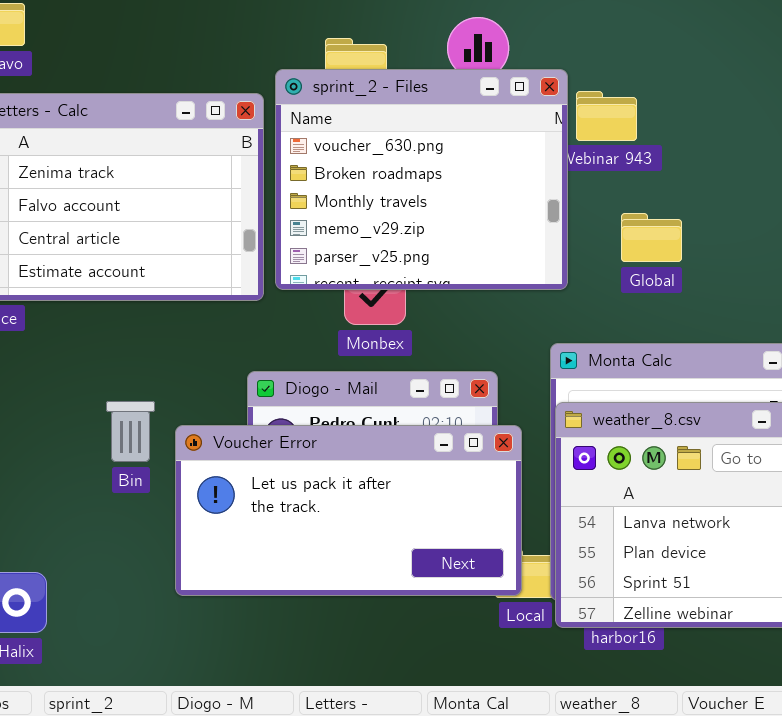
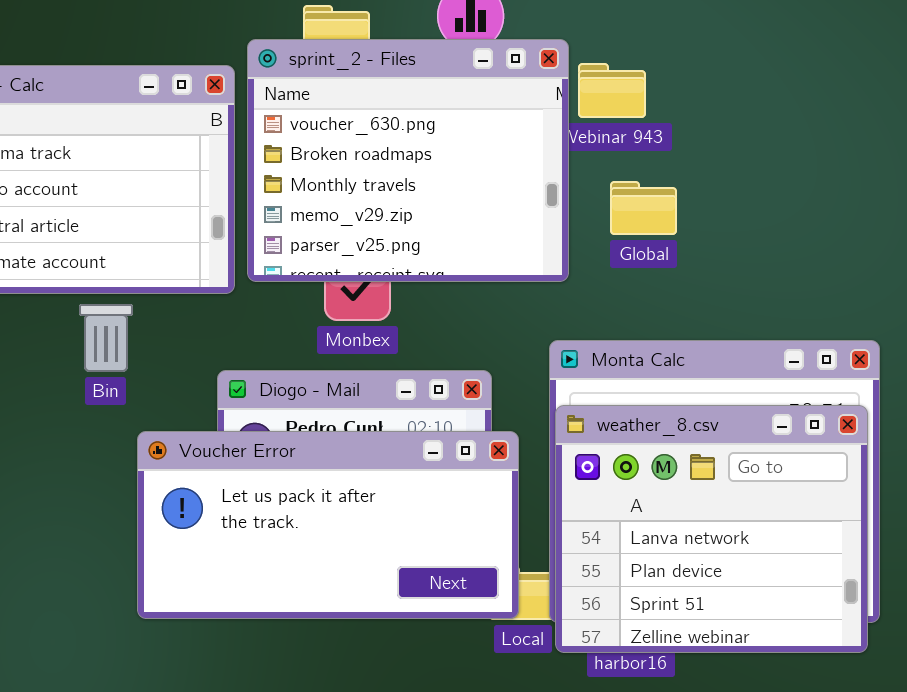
Global: [621,213,682,262] -> [610,181,677,235], moved
Bin: [106,401,155,462] -> [79,304,133,372], moved

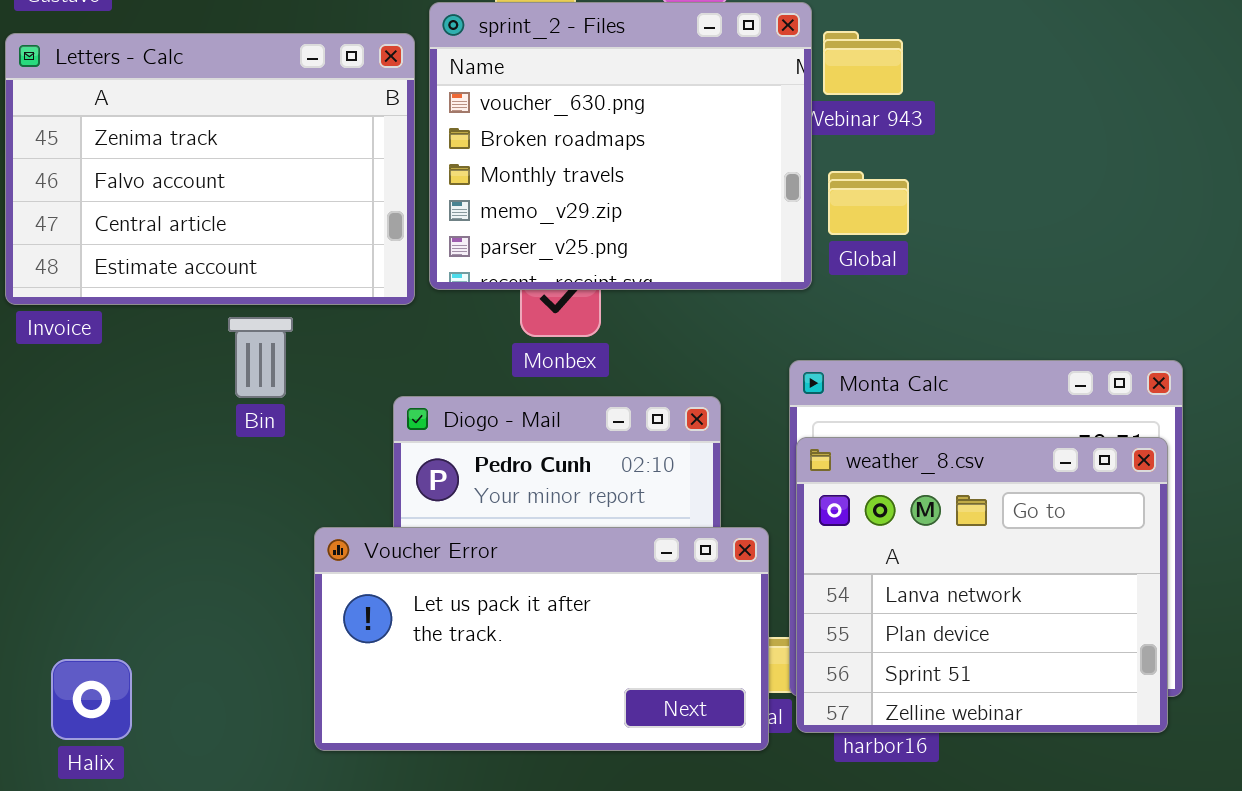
Global: [610,181,677,235] -> [828,171,909,235], moved
Voucher Error: [137,431,519,619] -> [314,527,769,751], moved

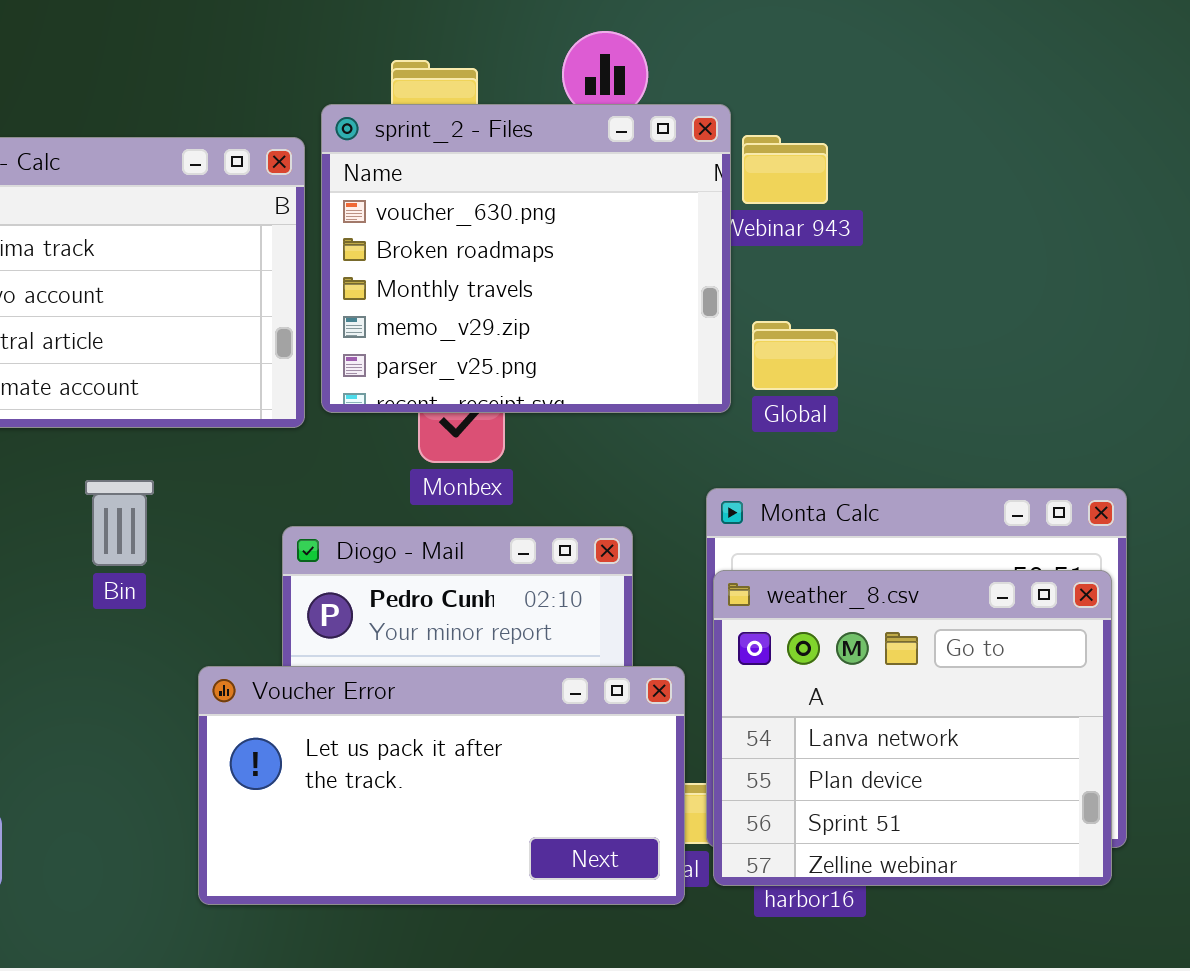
Global: [828,171,909,235] -> [752,321,838,390], moved
Bin: [228,317,293,398] -> [85,480,154,566], moved

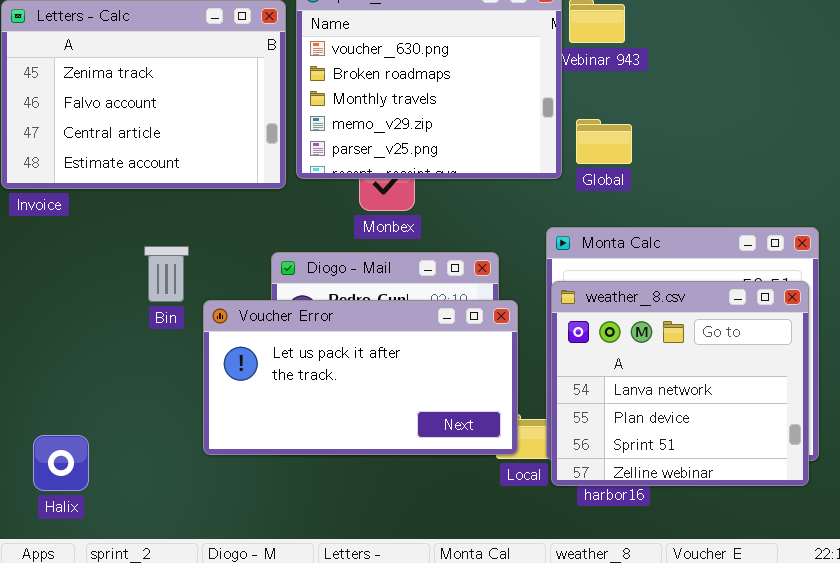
Bin: [85,480,154,566] -> [144,246,189,302], moved
Voucher Error: [198,666,685,905] -> [203,300,518,455], moved

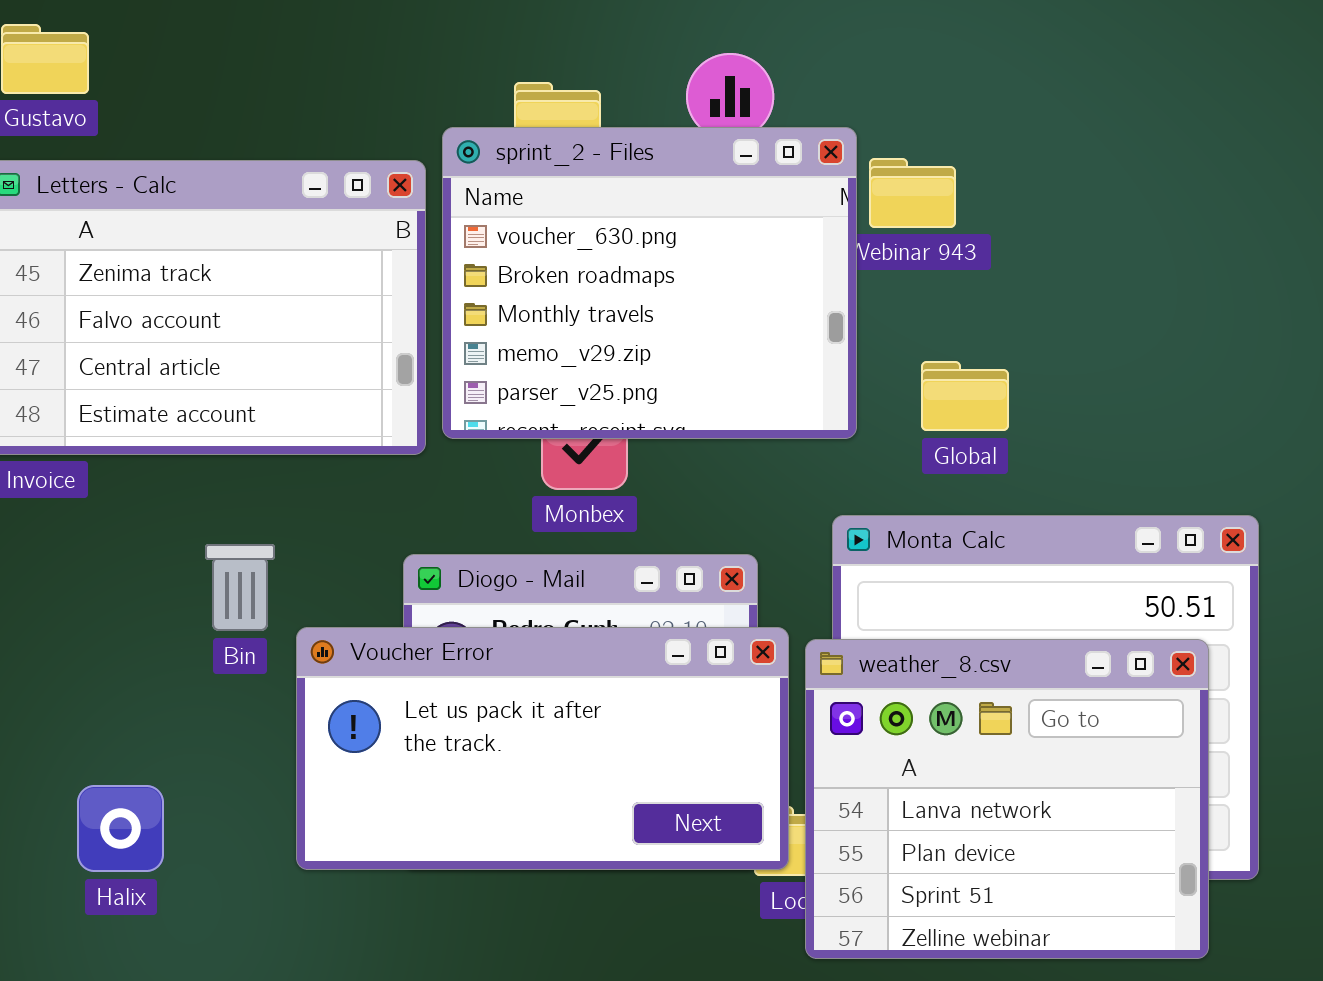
Global: [576,119,632,164] -> [921,361,1009,431], moved
weather_8.csv: [551,281,809,486] -> [805,639,1209,959], moved
Halix: [33,435,89,491] -> [77,785,164,872], moved

